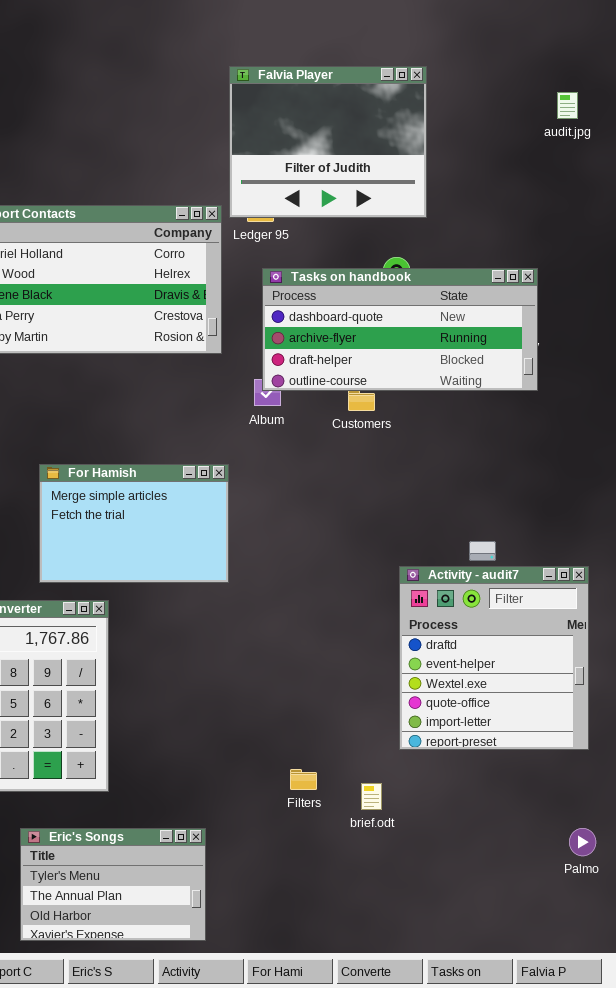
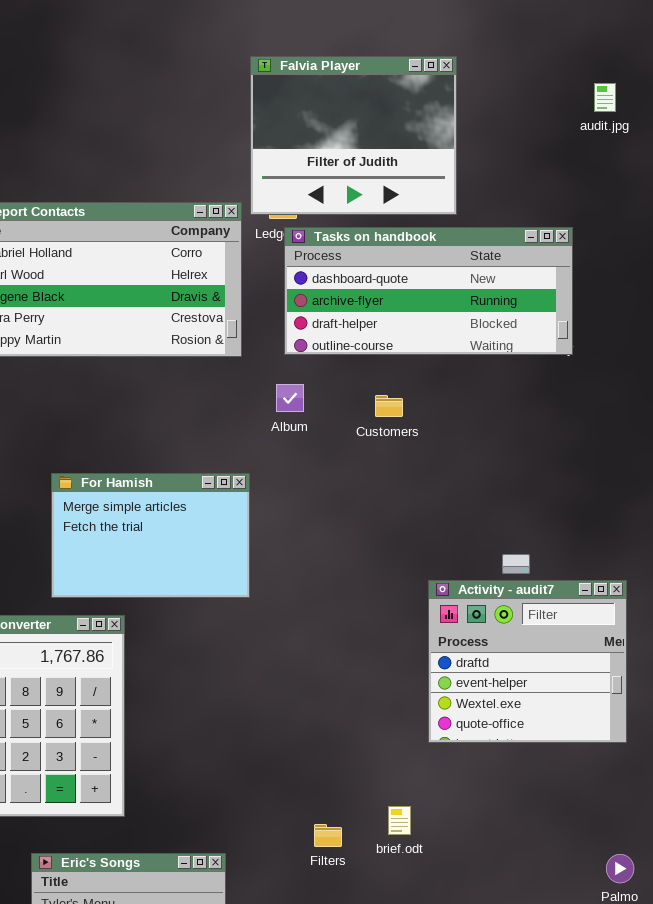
Tasks on handbook: [262,268,538,391] -> [284,227,573,355], moved
Activity - audit7: [399,566,589,750] -> [428,580,627,743], resized
Filters: [290,769,317,790] -> [314,824,342,847], moved

